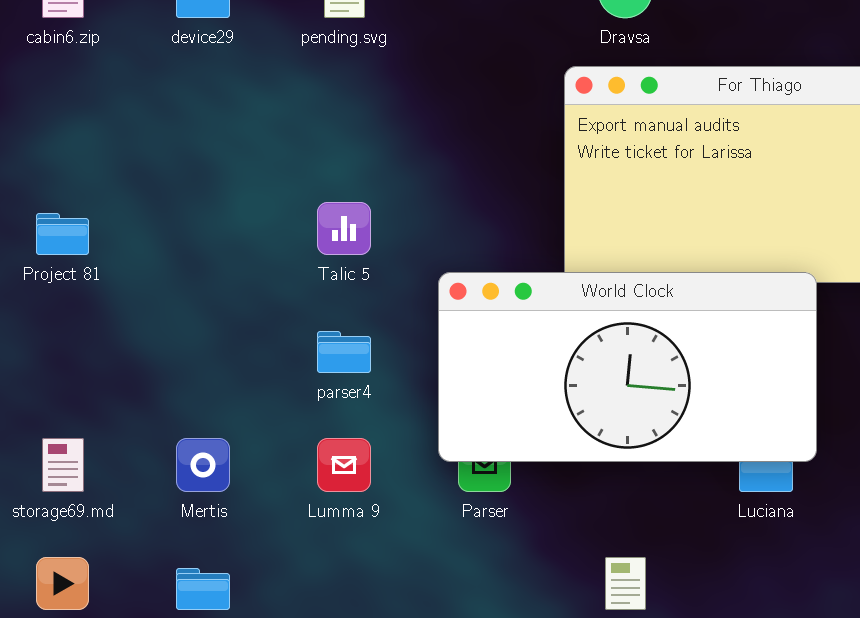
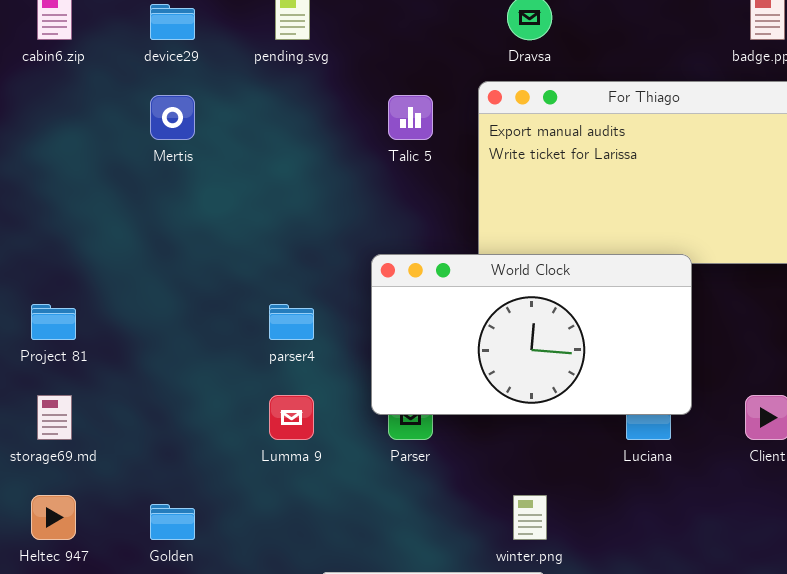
Talic 5: [317,202,371,255] -> [388,95,433,140], moved
Project 81: [36,213,89,255] -> [31,304,76,340], moved
Mertis: [176,438,230,492] -> [150,95,195,140], moved

